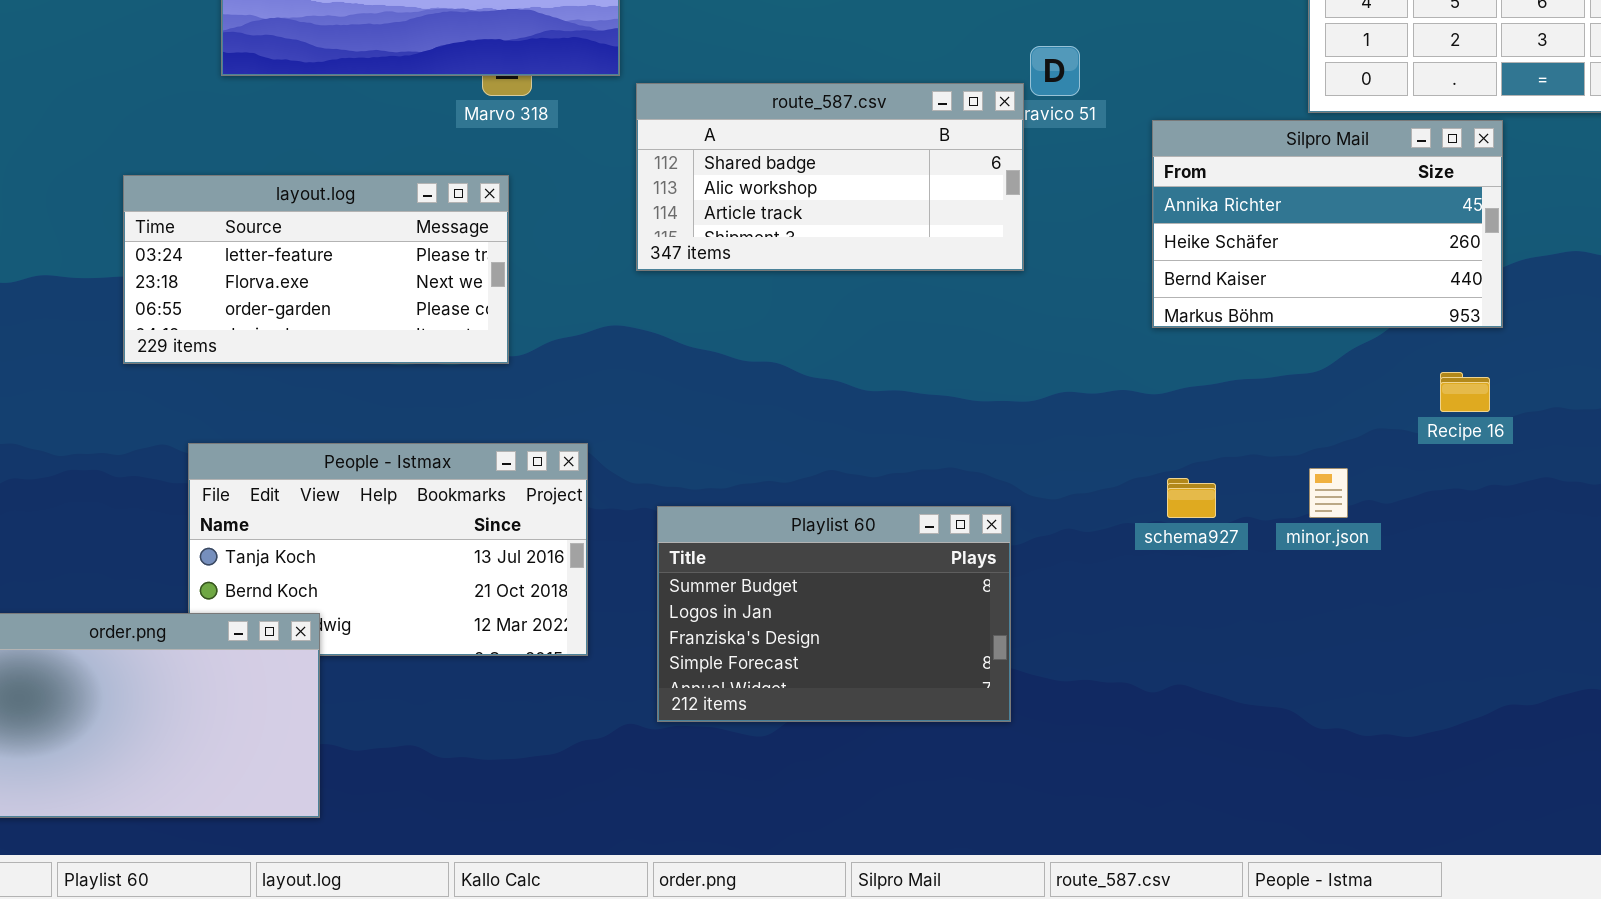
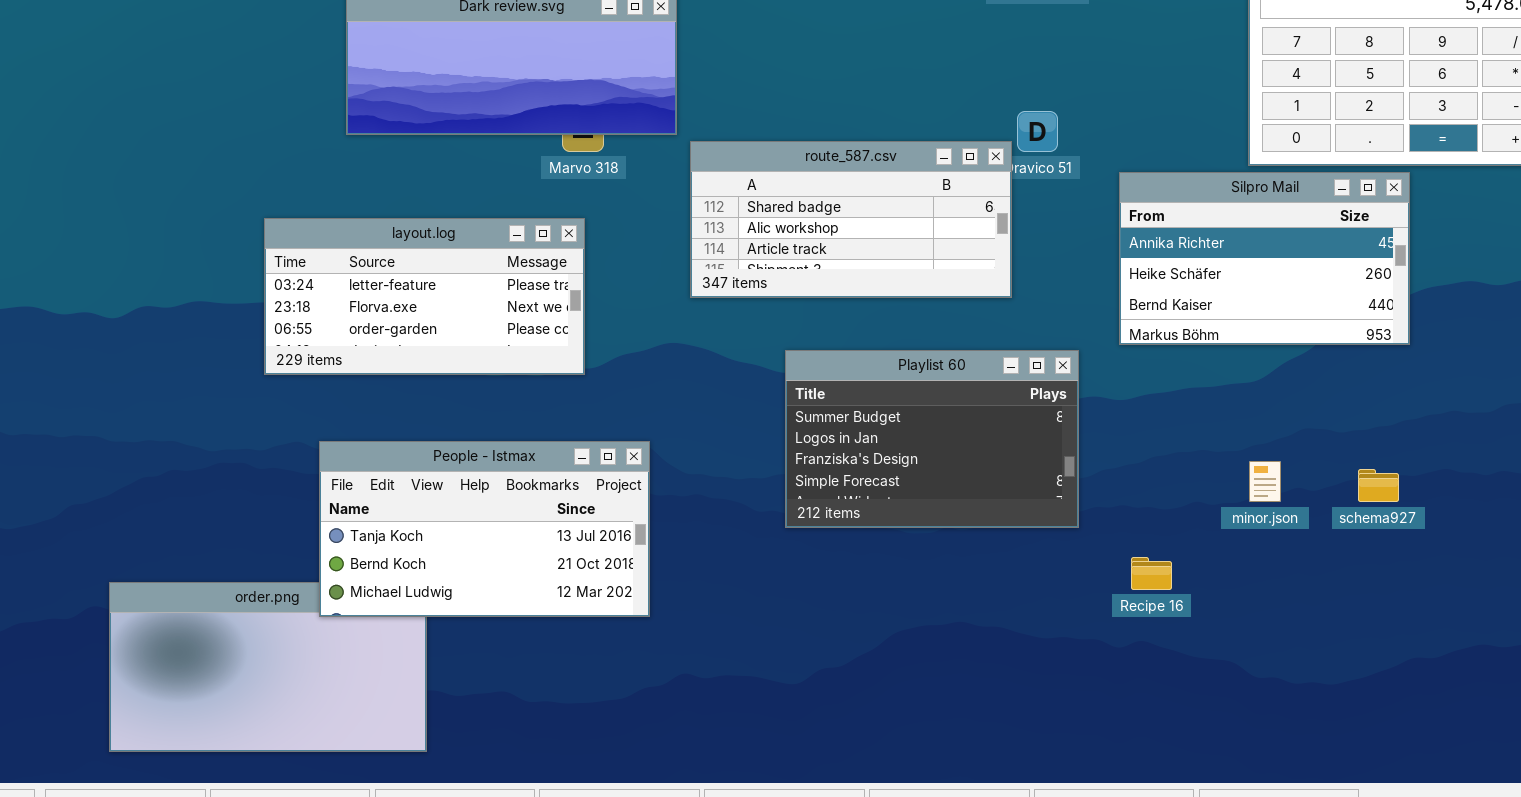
Recipe 16: [1440,372,1490,412] -> [1131,557,1172,590], moved
People - Istmax: [188,443,588,656] -> [319,441,650,617], raised
schema927: [1167,478,1216,518] -> [1358,469,1399,502], moved
Playlist 60: [657,506,1011,722] -> [785,350,1079,528], moved

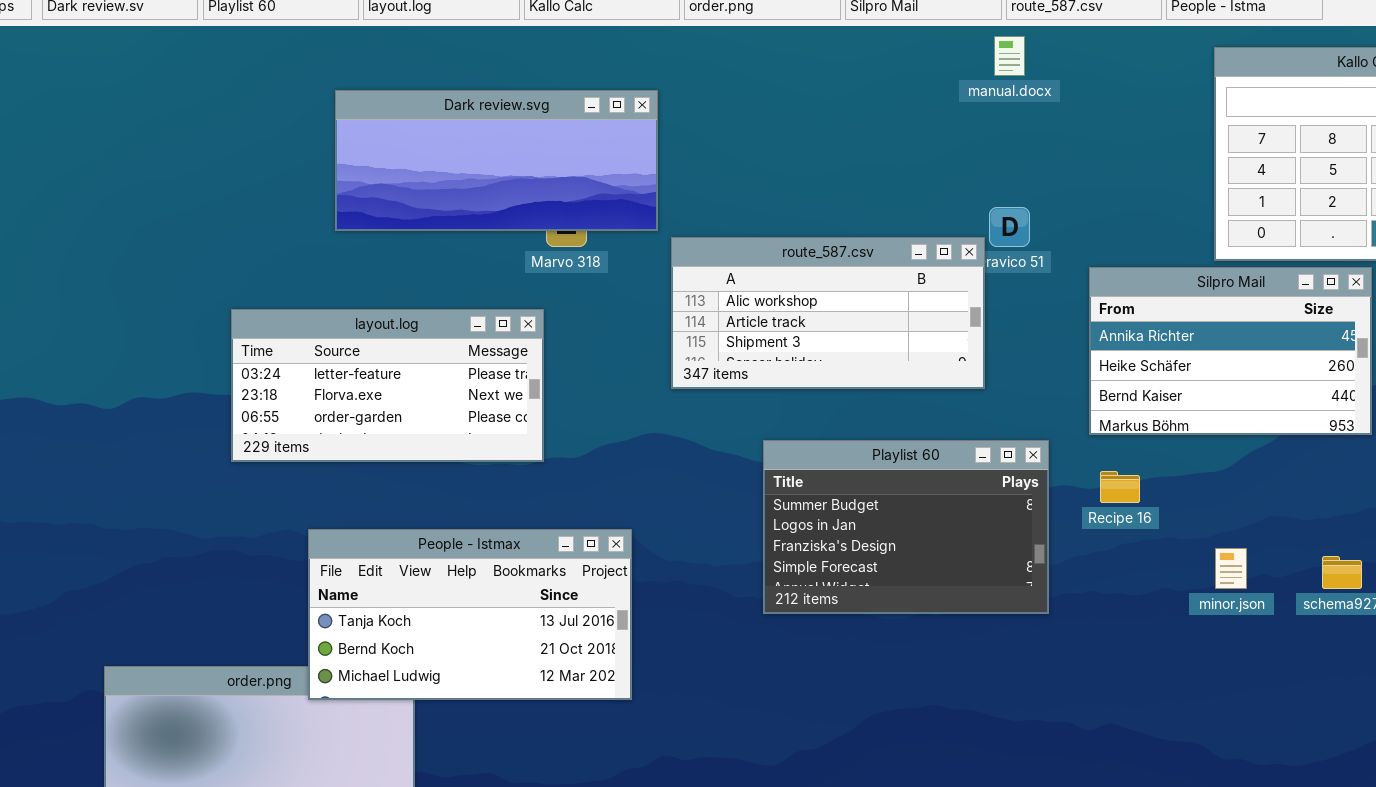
route_587.csv: [690,141,1012,298] -> [671,237,985,389], scrolled down 1 row
layout.log: [264,218,585,375] -> [231,309,544,462], moved
Recipe 16: [1131,557,1172,590] -> [1100,471,1140,503], moved

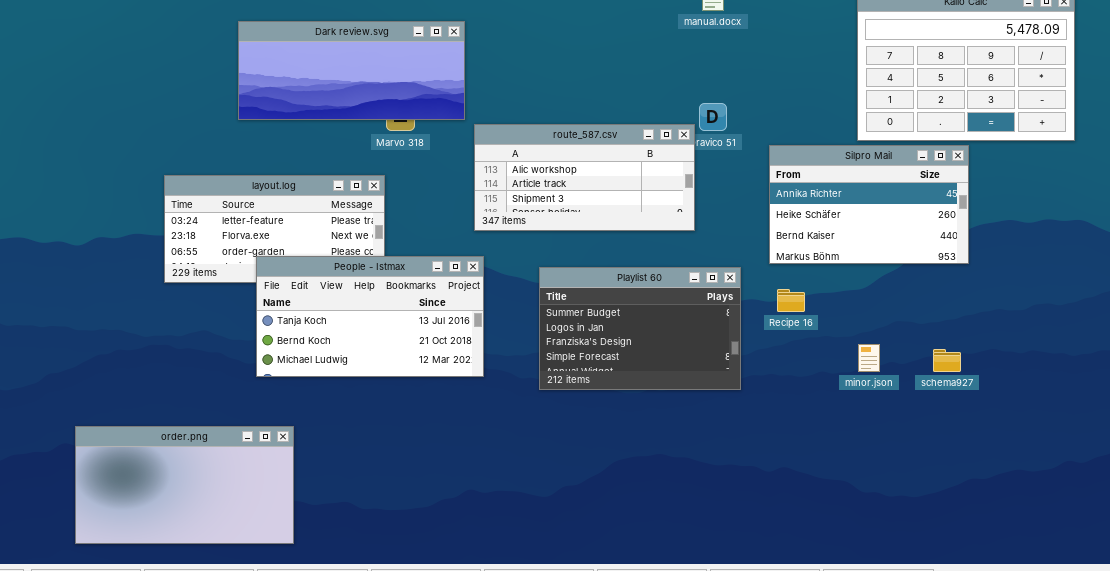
People - Istmax: [308,529,632,700] -> [256,256,484,377], moved

